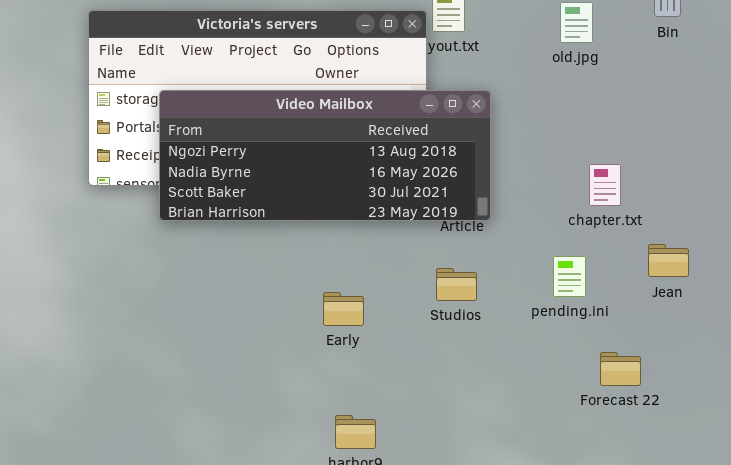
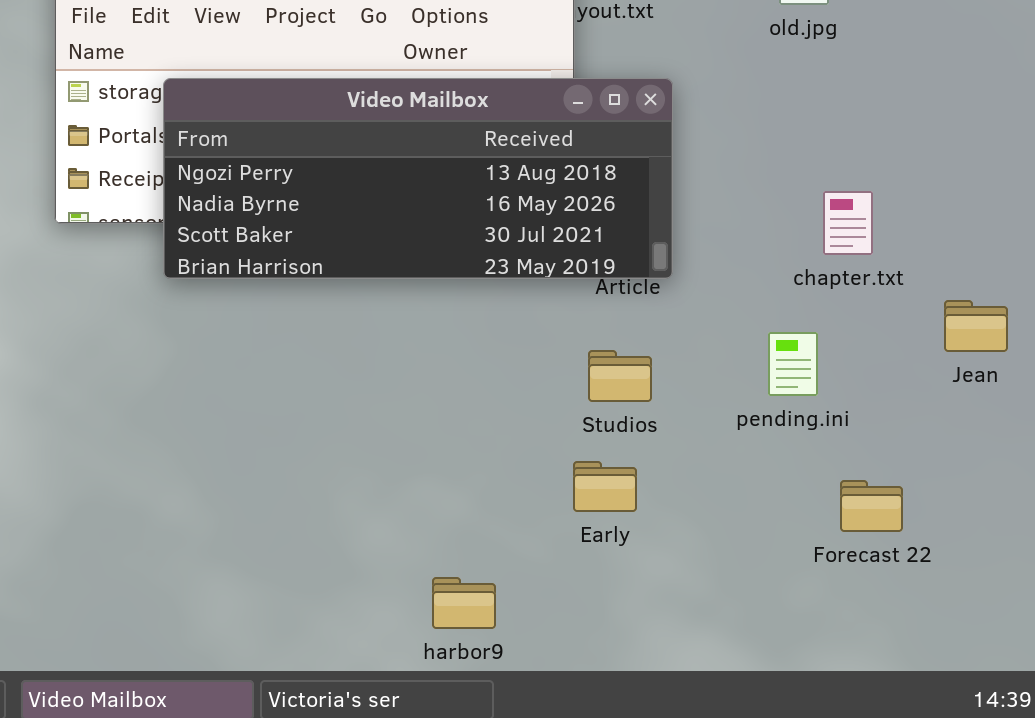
Jean: [648,244,689,277] -> [944,300,1008,352], moved
Early: [323,292,364,326] -> [573,461,637,512], moved

